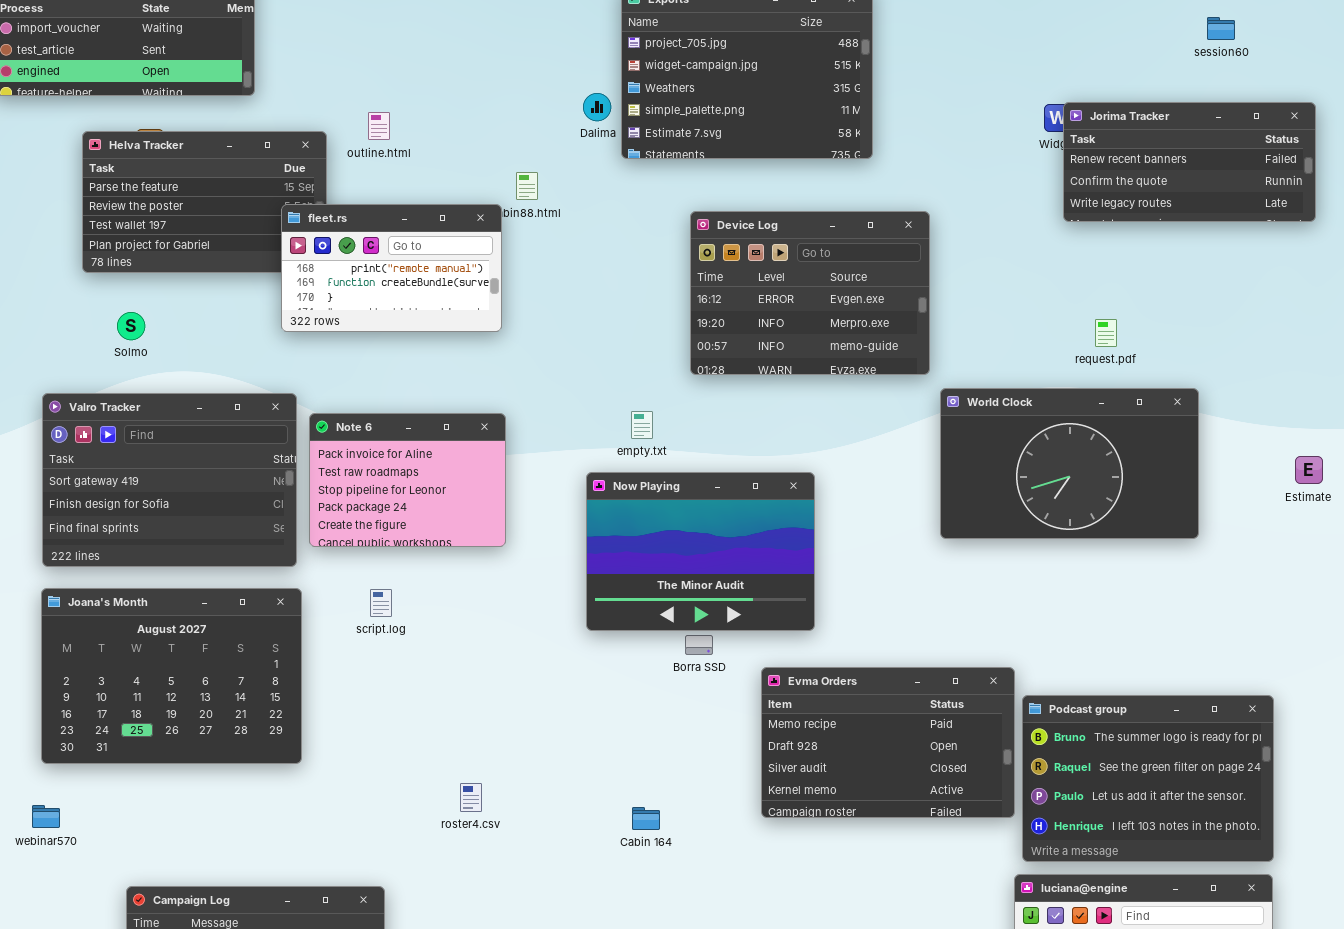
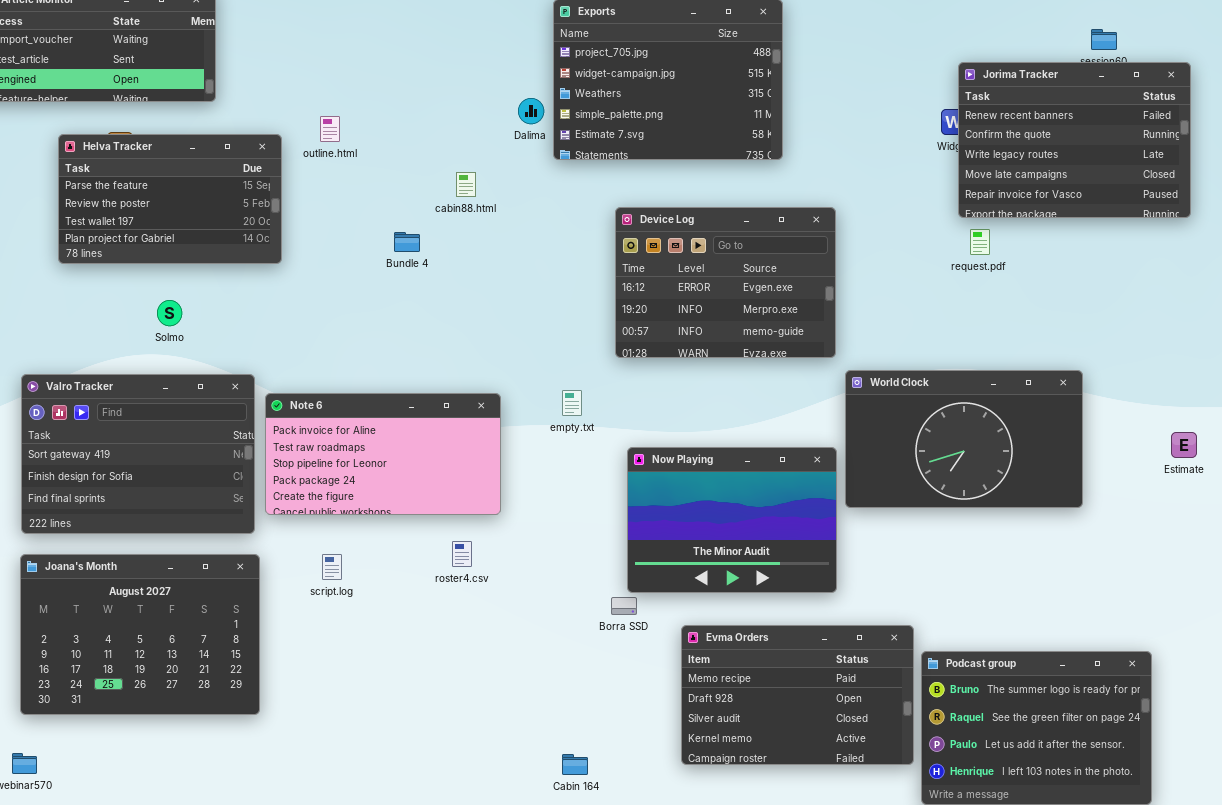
Jorima Tracker: [1063,102,1316,222] -> [958,62,1191,218], resized
fleet.rs: [281,204,502,332] -> none, closed
Solmo: [117,312,145,340] -> [157,300,182,326], moved
request.pdf: [1095,319,1117,347] -> [970,229,990,255], moved
Note 6: [309,413,506,547] -> [265,393,501,515], resized
Now Playing: [586,472,815,631] -> [627,447,837,593], moved
roster4.csv: [460,783,482,812] -> [452,541,472,567], moved

